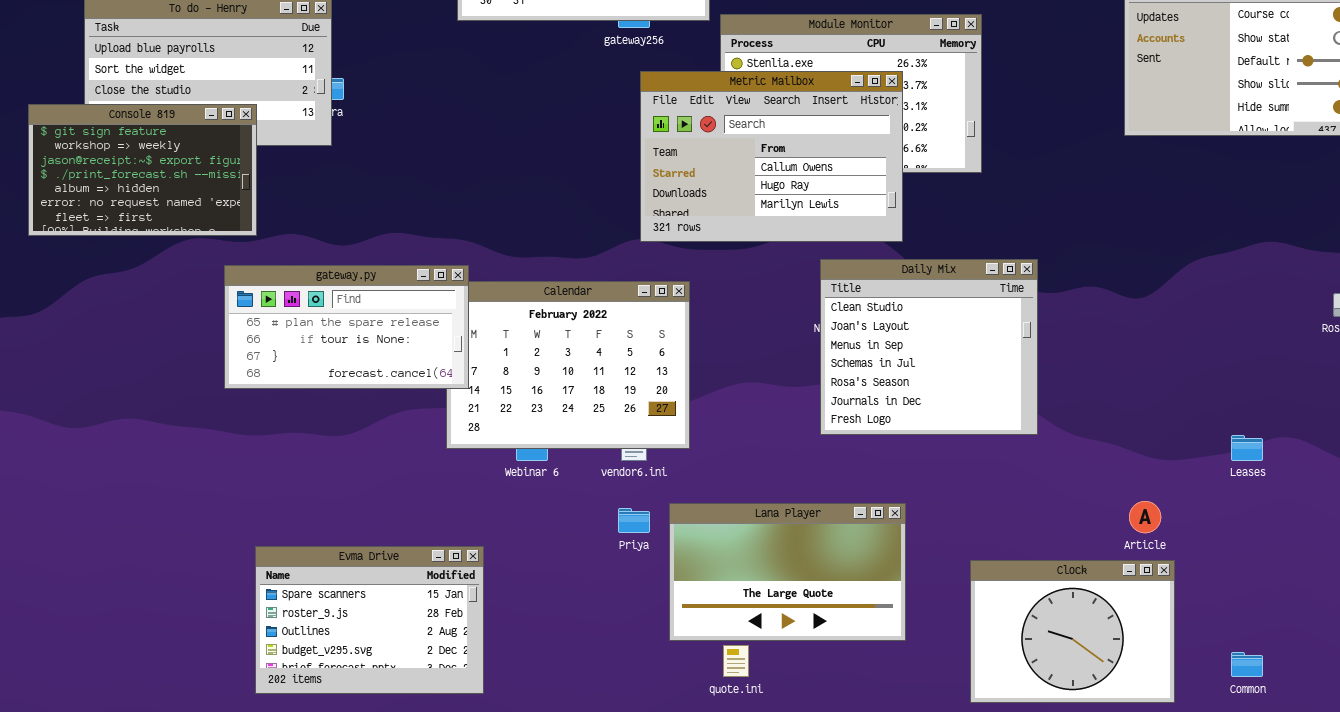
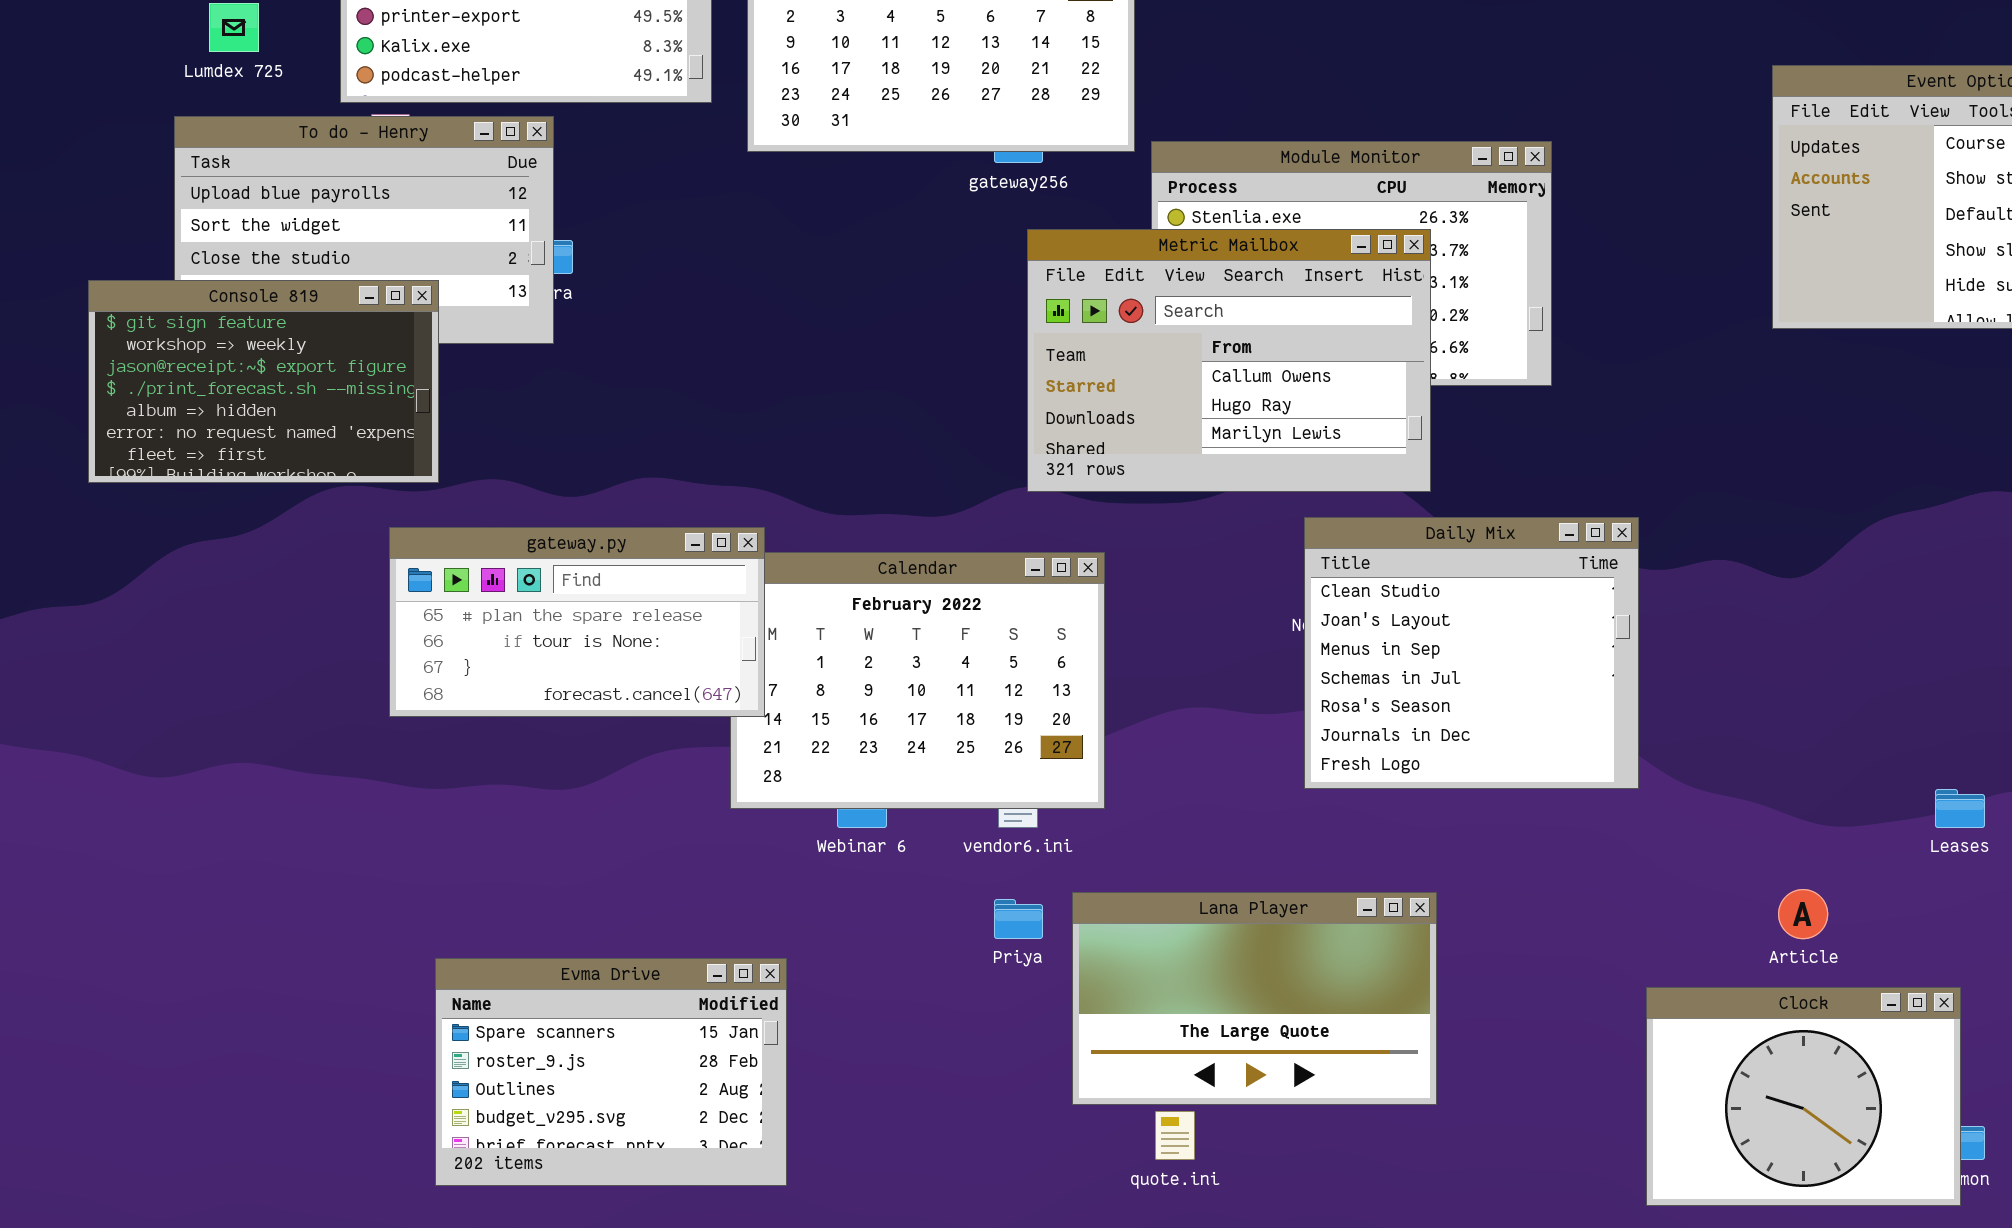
Clock: [970,560,1175,703] -> [1646,987,1961,1206], moved

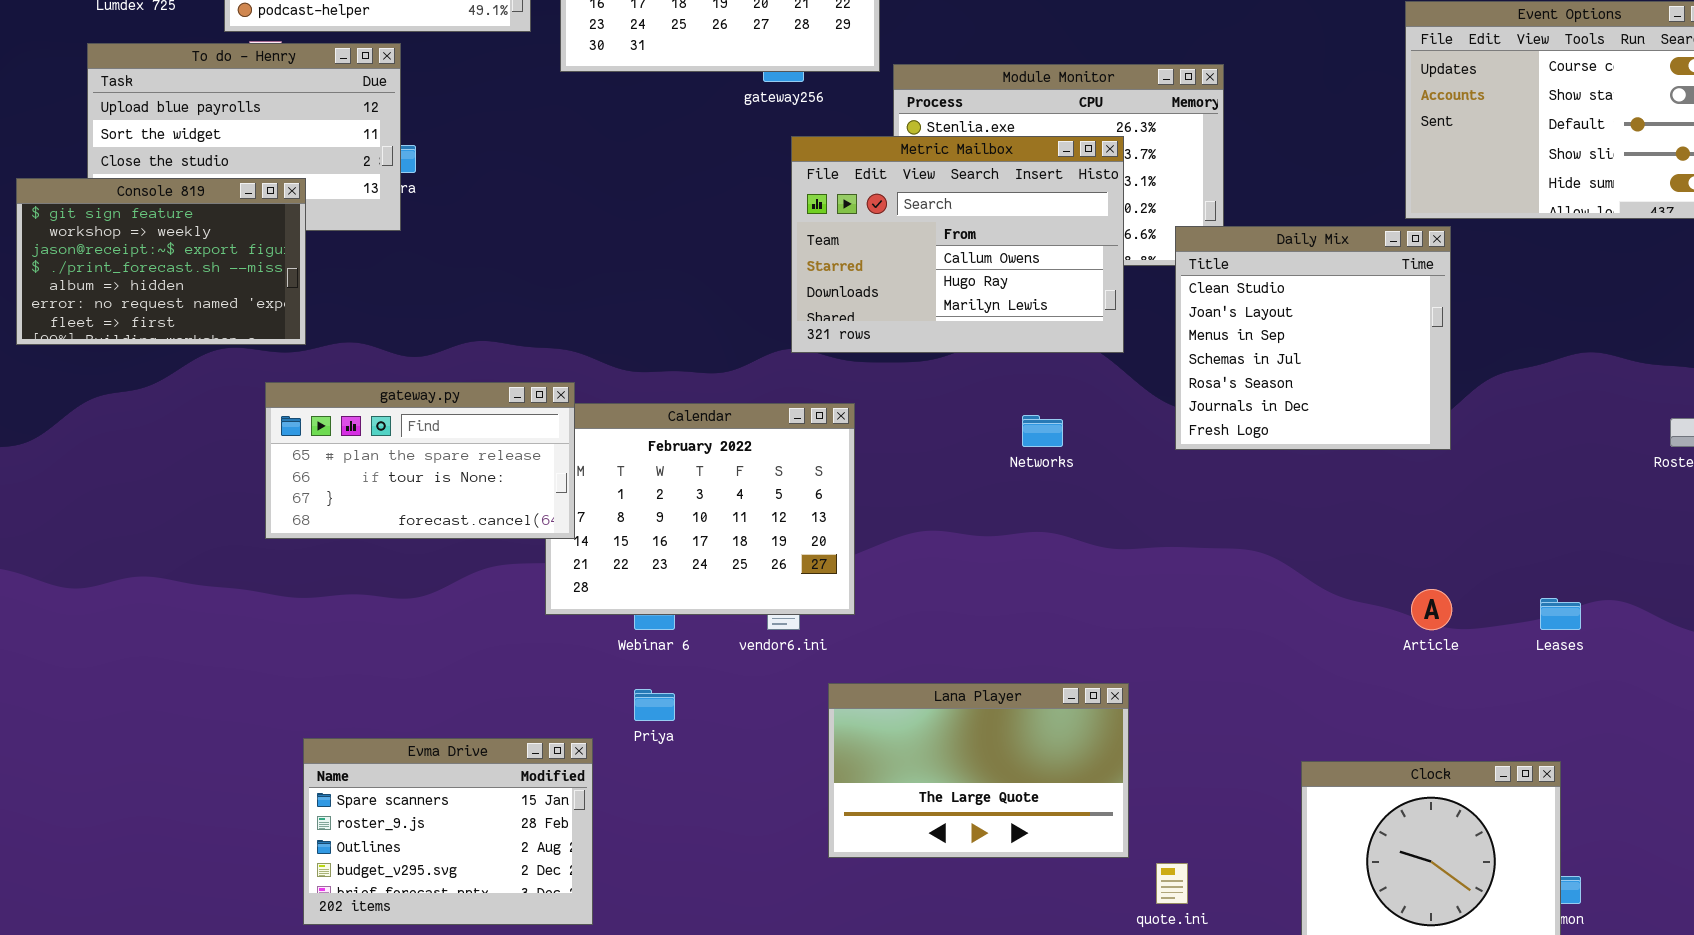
Daily Mix: [1304,517,1639,789] -> [1175,226,1451,450], moved
Article: [1778,889,1828,939] -> [1411,589,1452,630], moved
Priya: [994,899,1043,939] -> [634,689,675,721], moved
quote.ini: [1155,1111,1195,1160] -> [1156,863,1188,904], moved

